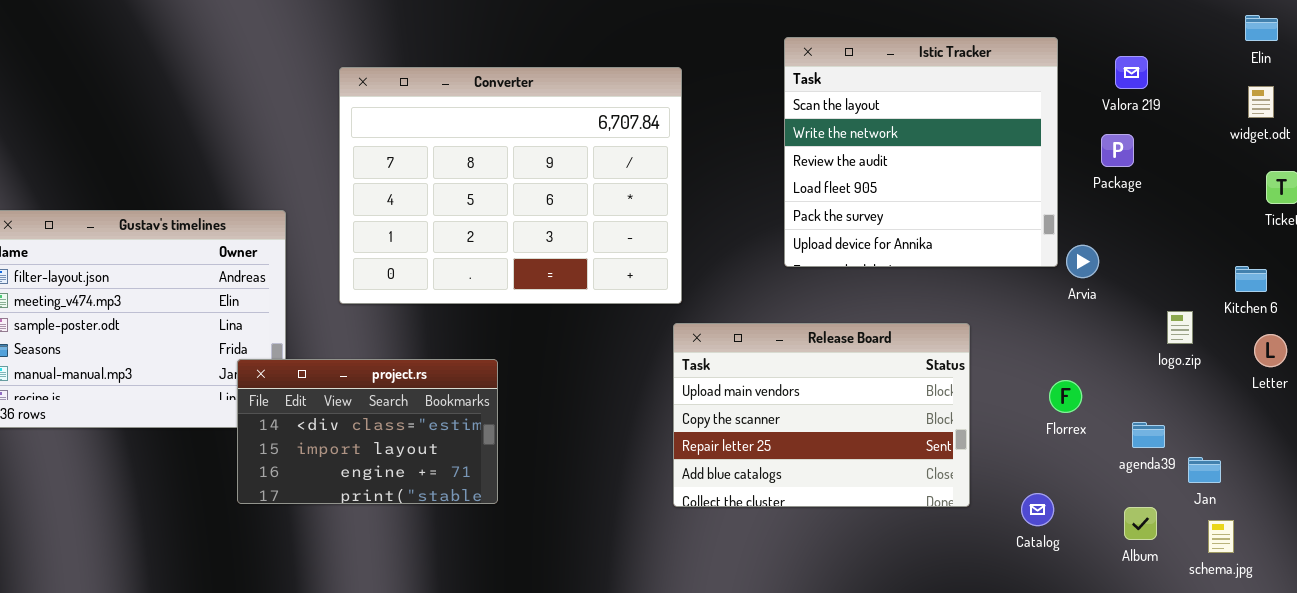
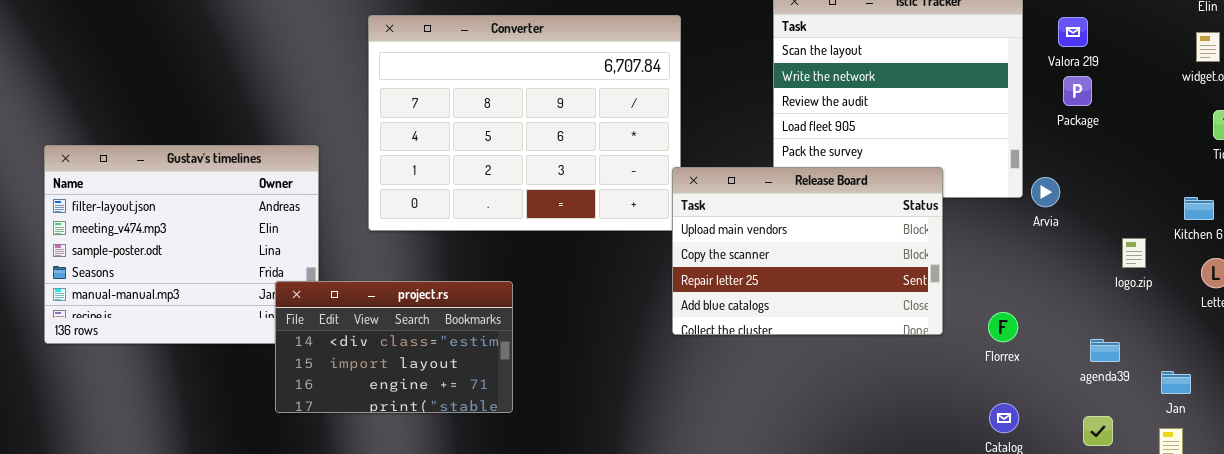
Valora 219: [1115,56,1148,89] -> [1058,17,1088,47], moved
Release Board: [673,323,970,507] -> [672,167,943,335], moved
Florrex: [1049,380,1082,413] -> [988,312,1018,342], moved
Jan: [1188,457,1221,483] -> [1161,371,1191,394], moved

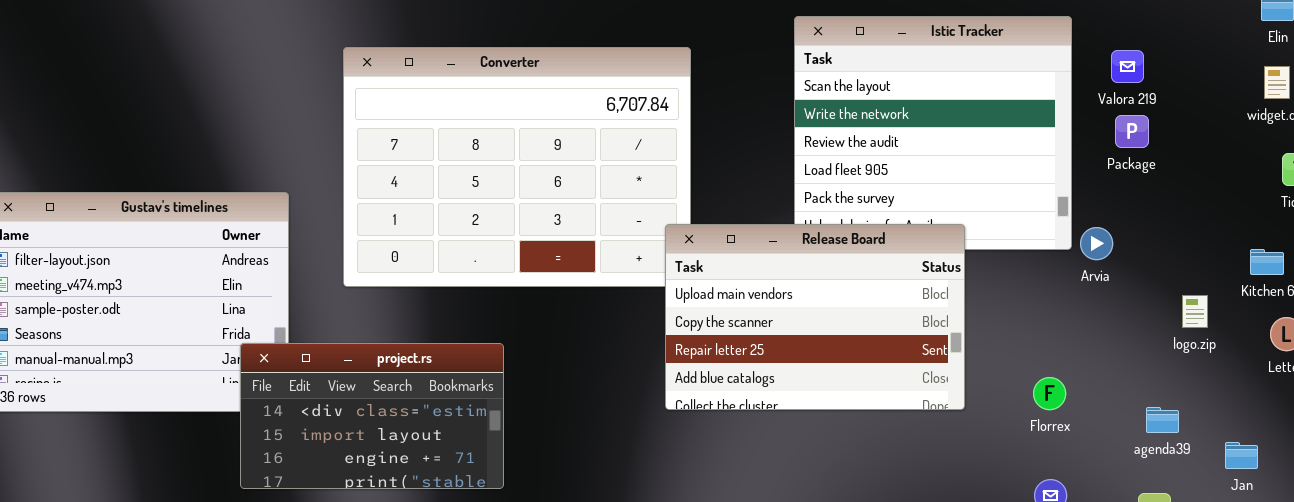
Release Board: [672,167,943,335] -> [665,224,965,410], moved

